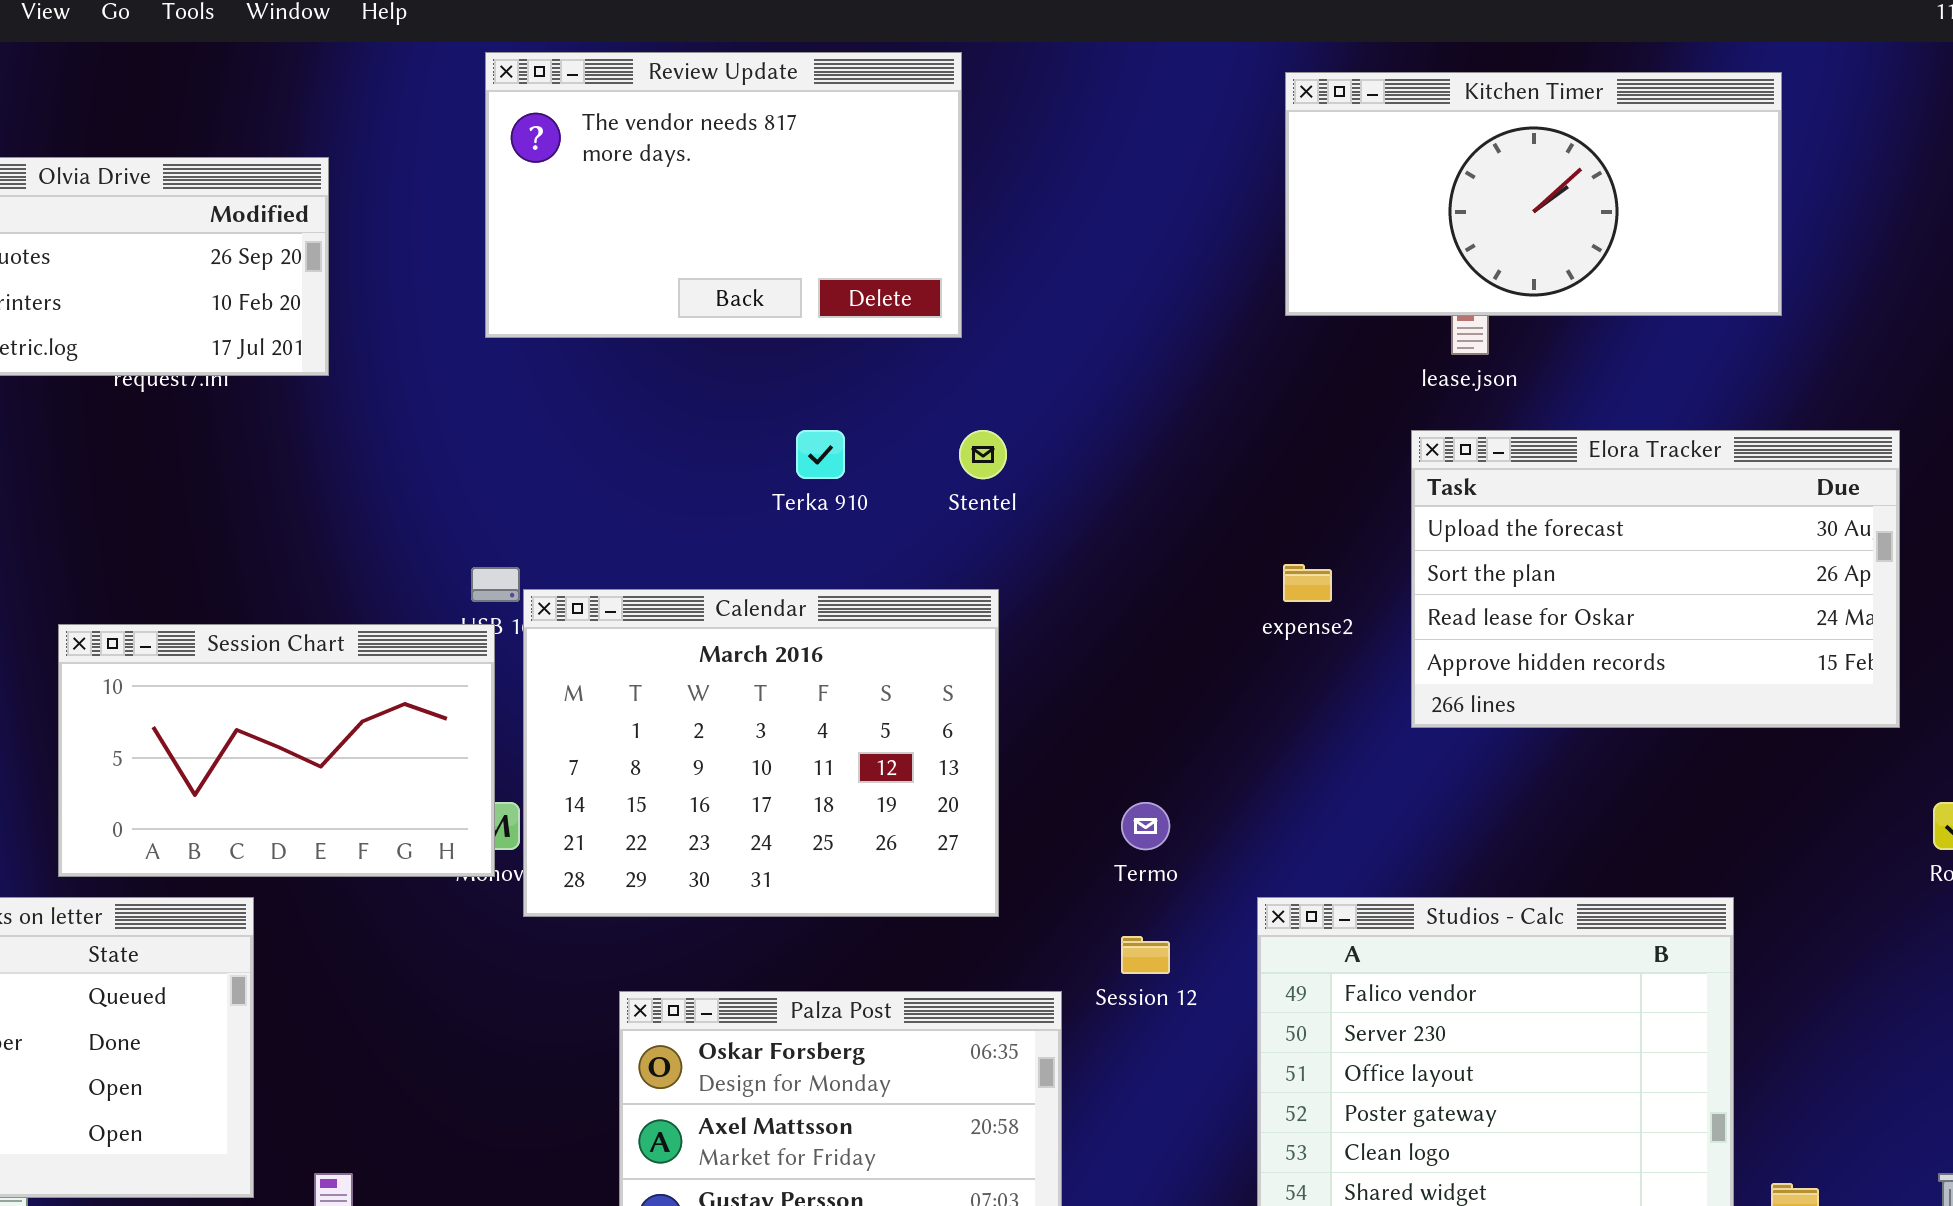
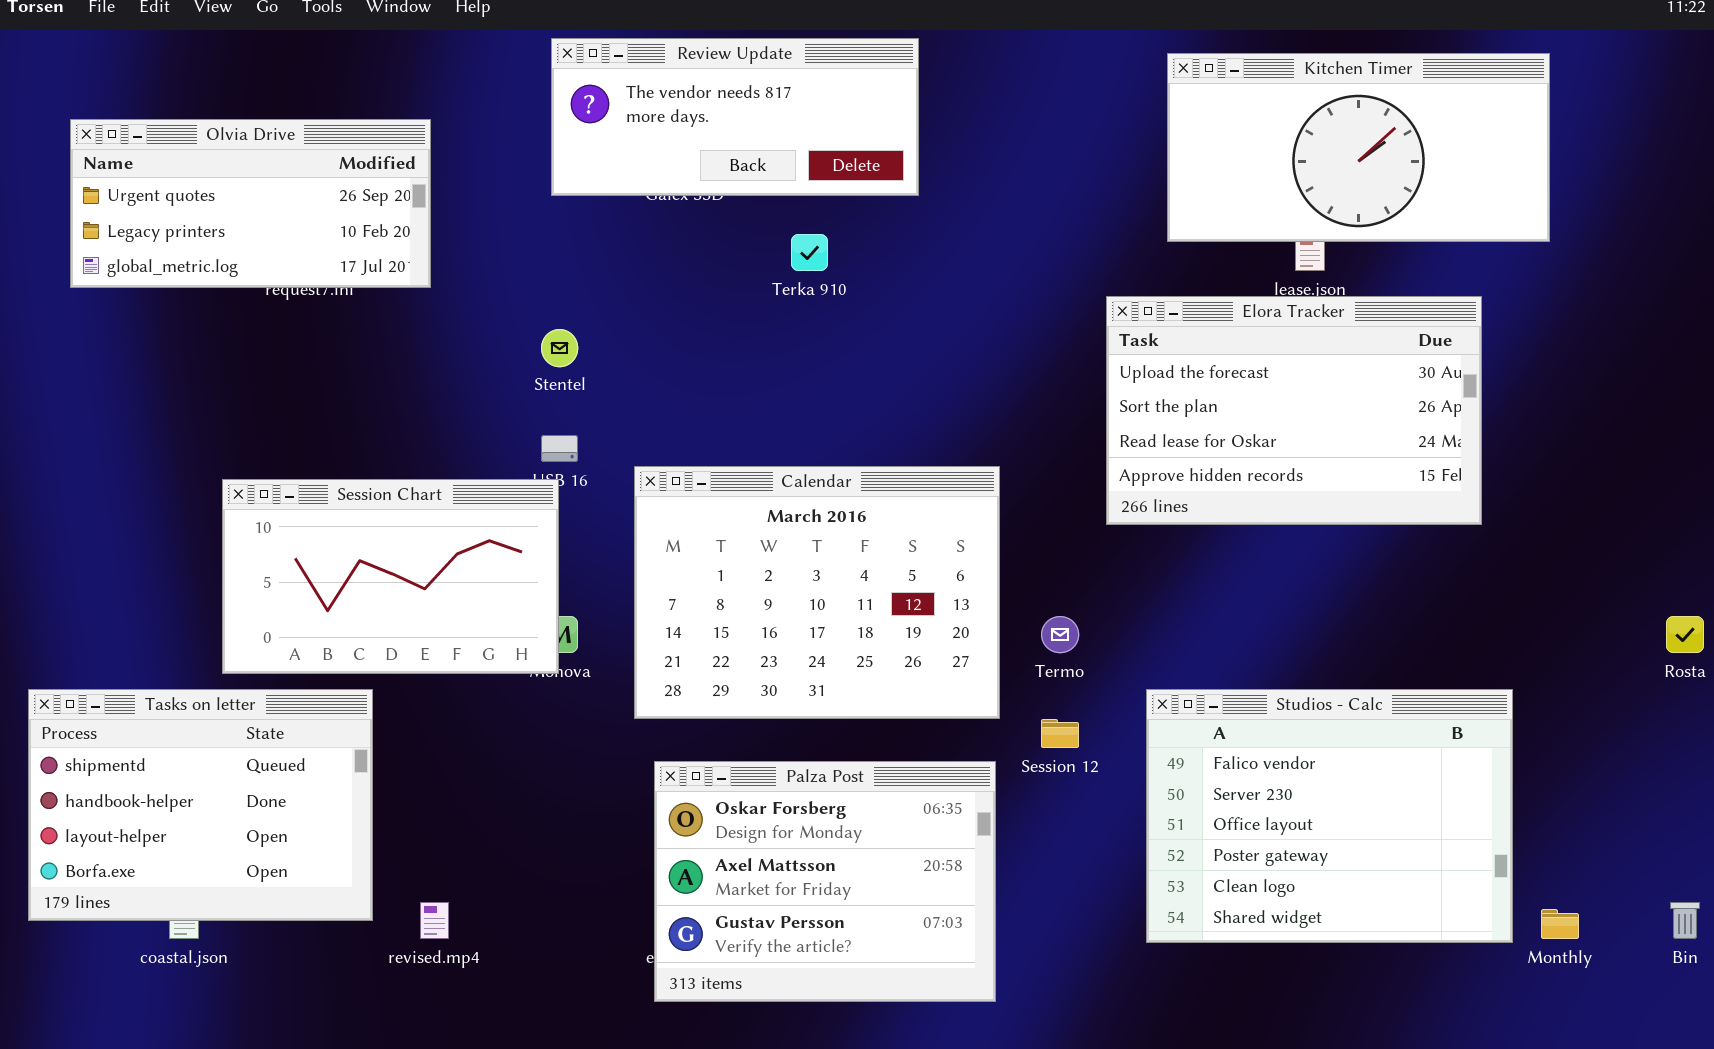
Review Update: [485,52,962,338] -> [551,38,919,196], resized
Terka 910: [796,430,845,479] -> [791,234,828,271], moved
Stentel: [959,430,1007,479] -> [541,329,578,367], moved
Elora Tracker: [1411,430,1900,728] -> [1106,296,1482,525], moved
Calendar: [523,589,999,917] -> [634,466,1000,719], moved

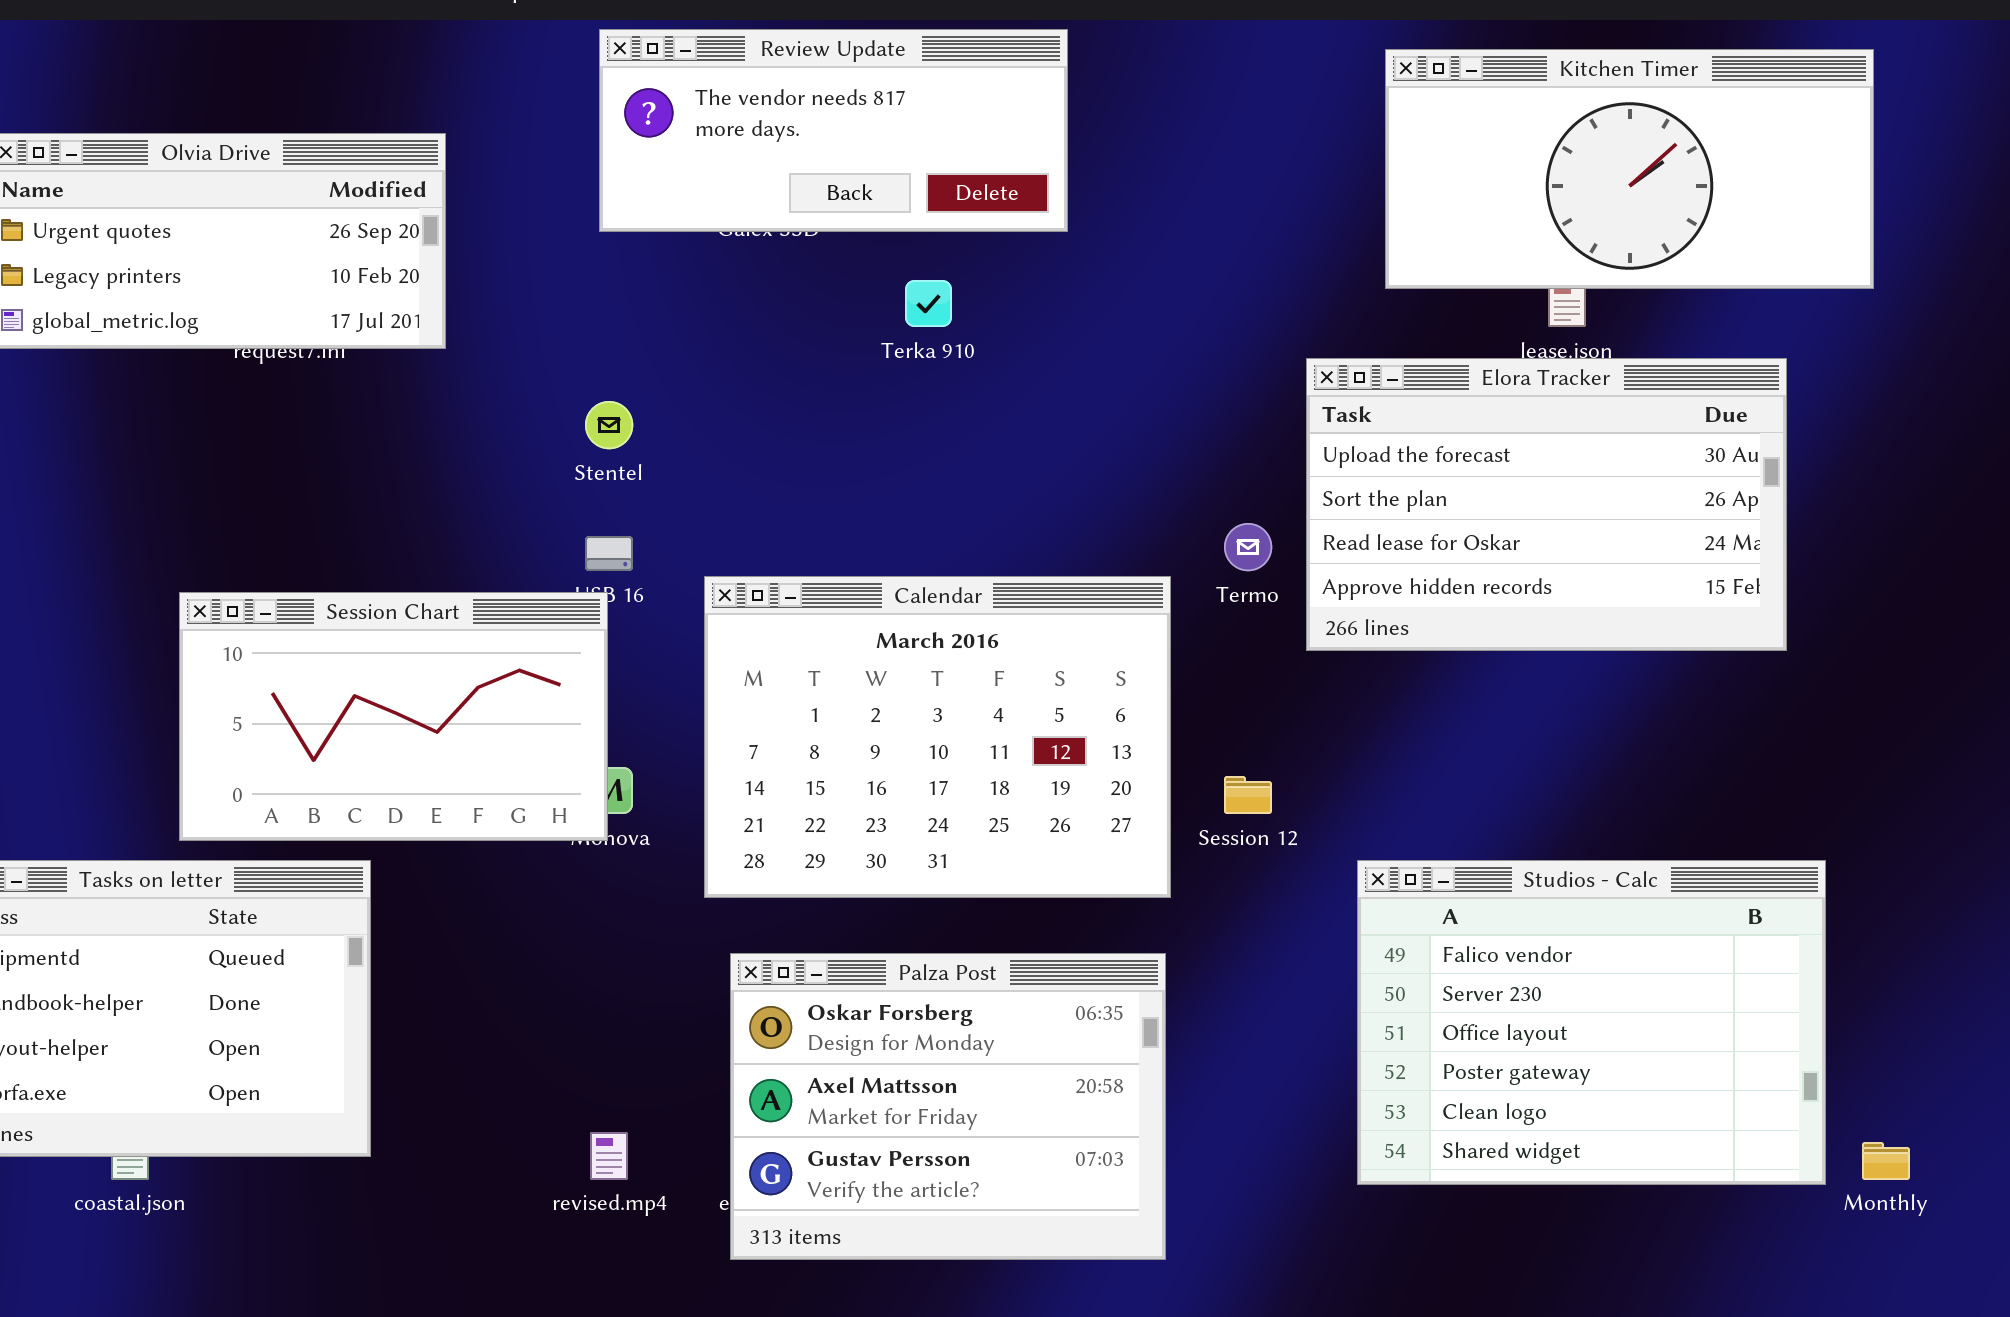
Termo: [1041,616,1079,653] -> [1224,523,1272,571], moved
Session 12: [1041,719,1079,748] -> [1224,776,1272,814], moved
revised.mp4: [420,902,449,939] -> [590,1132,628,1180], moved

